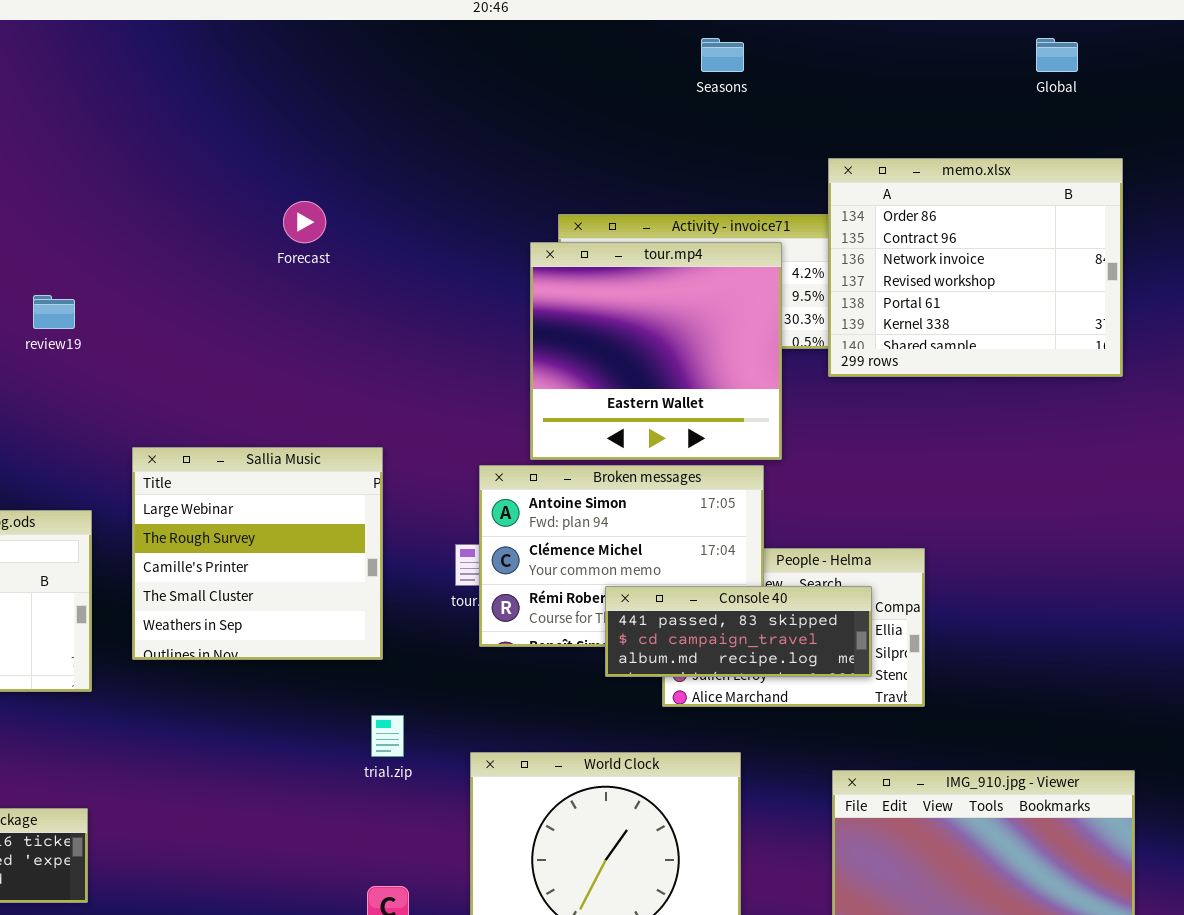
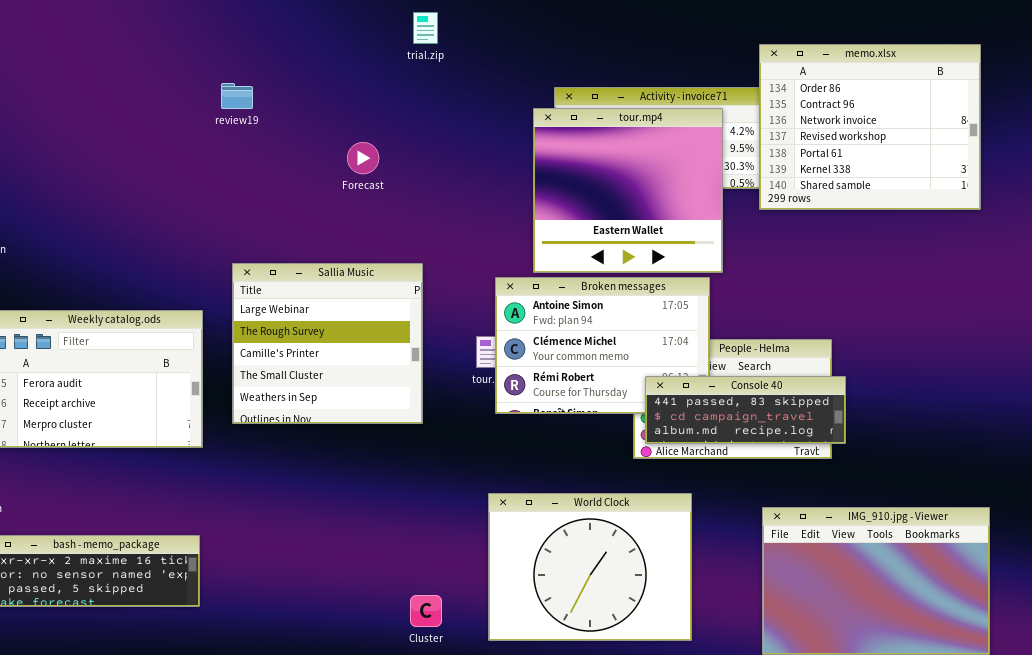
Forecast: [283,201,326,243] -> [347,142,379,174], moved
review19: [33,295,75,329] -> [221,83,253,109], moved
Console 40: [605,586,872,677] -> [645,376,846,444], moved
trial.zip: [371,715,404,757] -> [413,12,438,44], moved

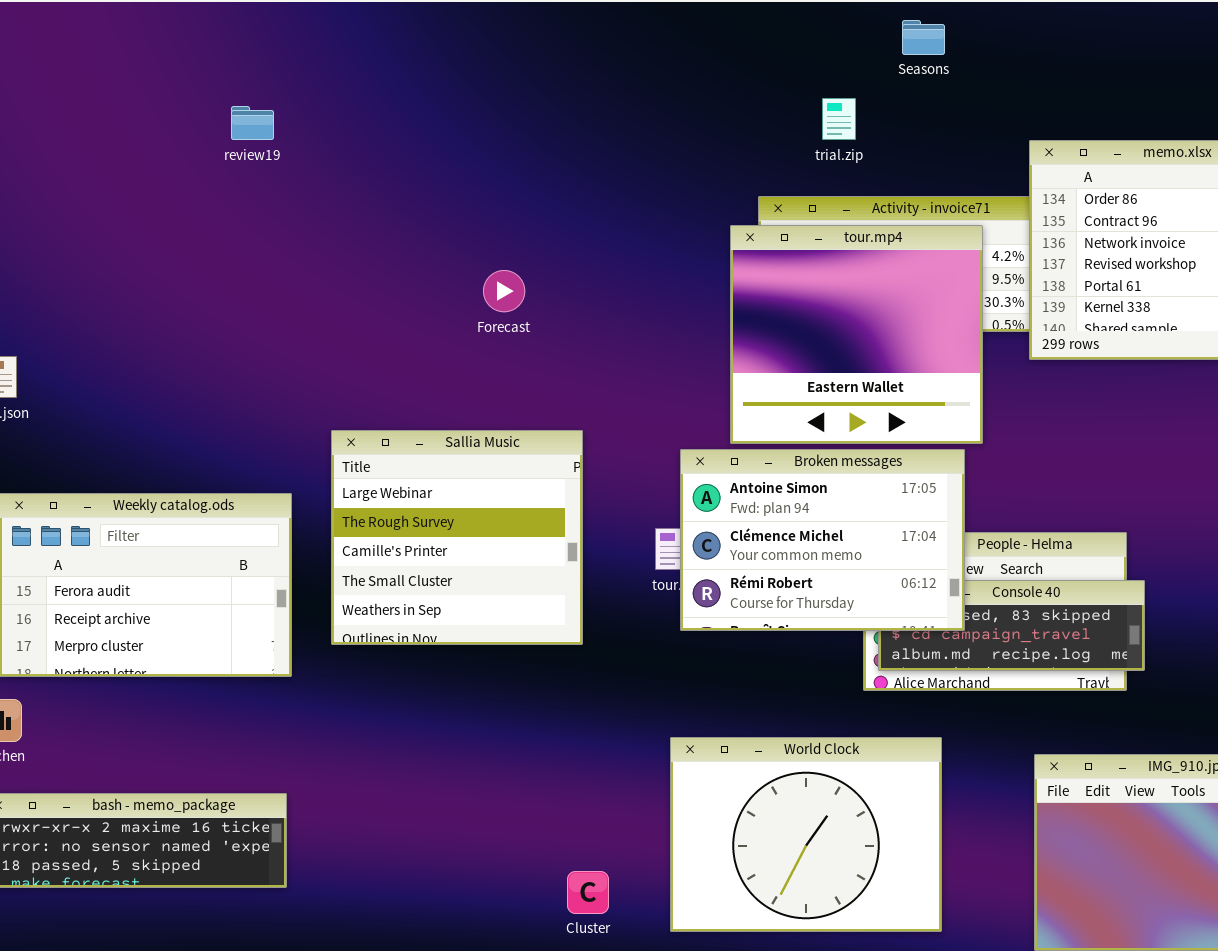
trial.zip: [413,12,438,44] -> [822,98,856,140], moved
review19: [221,83,253,109] -> [231,106,274,140], moved
Broken messages: [495,277,710,414] -> [680,449,965,631], raised

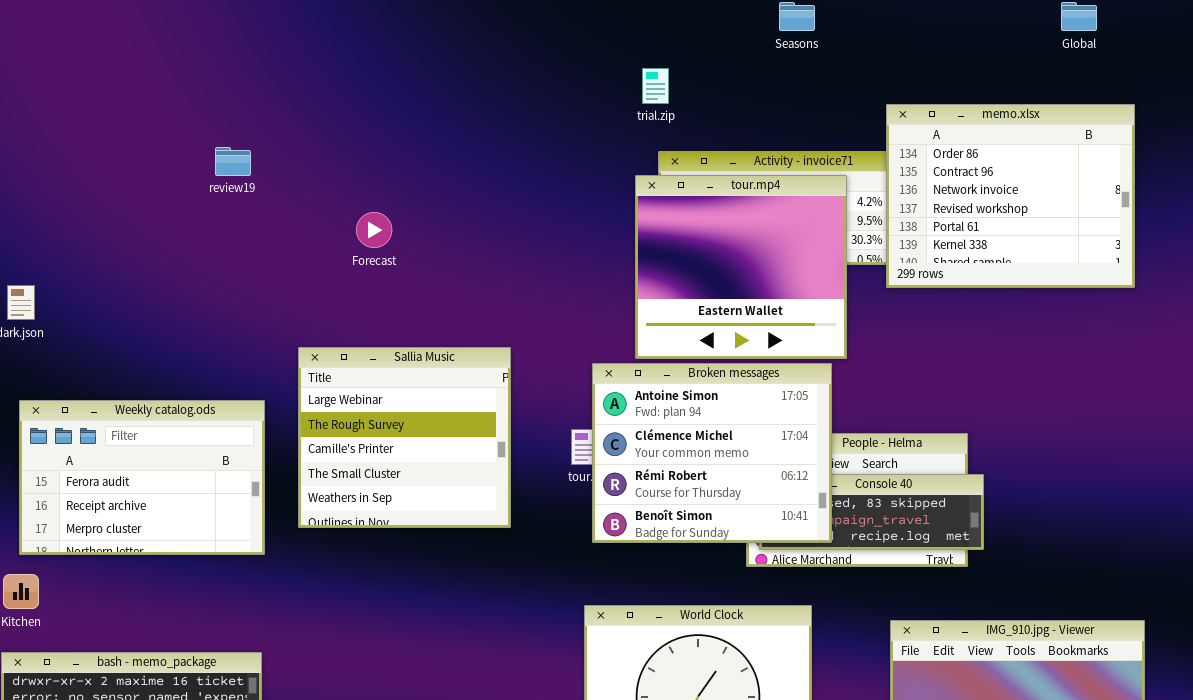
trial.zip: [822,98,856,140] -> [642,68,669,104], moved
review19: [231,106,274,140] -> [215,147,251,176], moved
Forecast: [483,270,525,312] -> [356,212,392,248], moved
Broken messages: [680,449,965,631] -> [592,363,832,543], resized

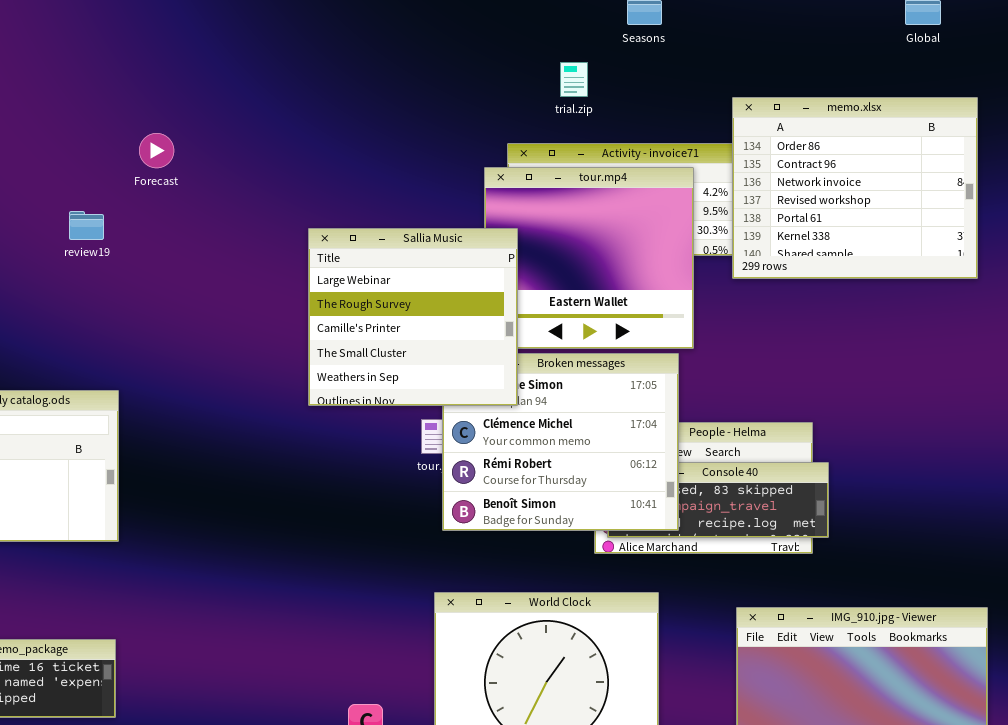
trial.zip: [642,68,669,104] -> [560,62,588,97], moved
review19: [215,147,251,176] -> [69,211,104,240], moved
Forecast: [356,212,392,248] -> [139,133,174,168], moved
Sallia Music: [298,347,511,528] -> [308,228,518,406], moved

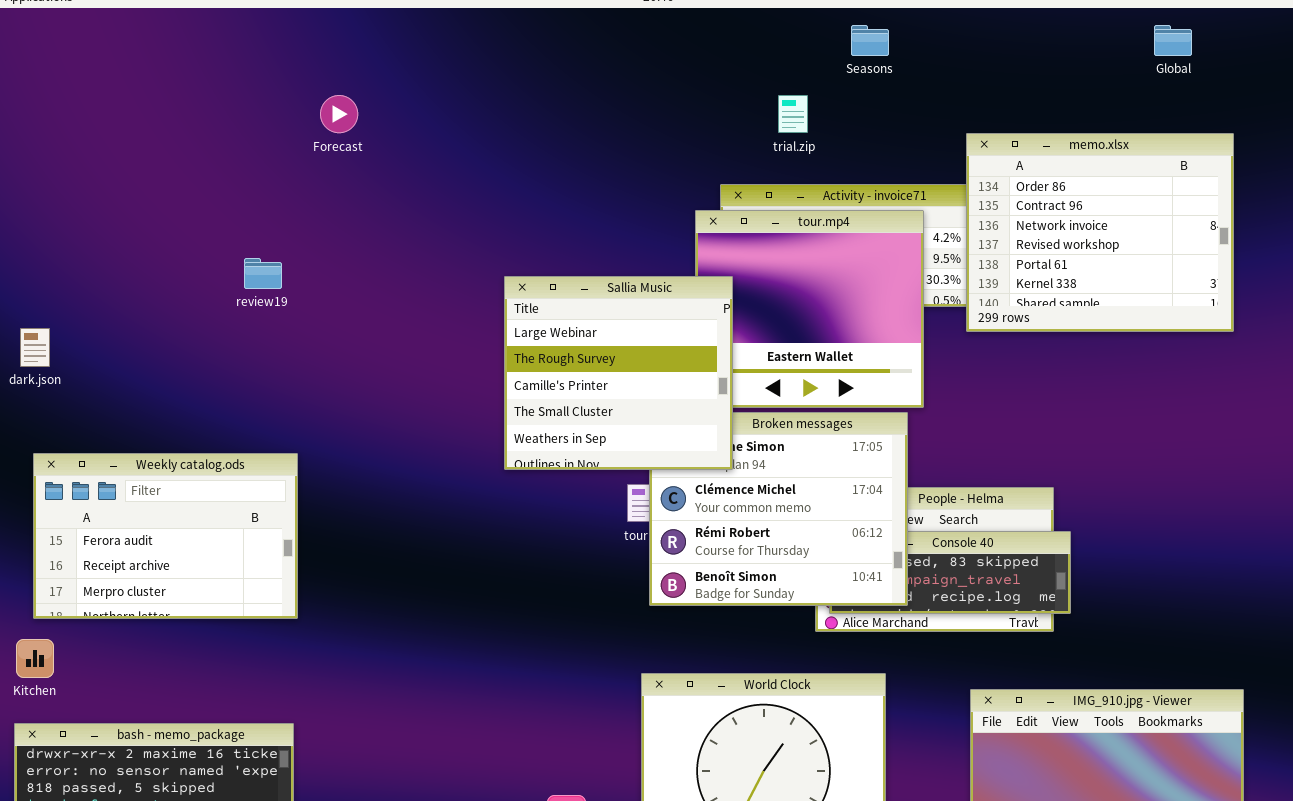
Forecast: [139,133,174,168] -> [320,95,358,133], moved

